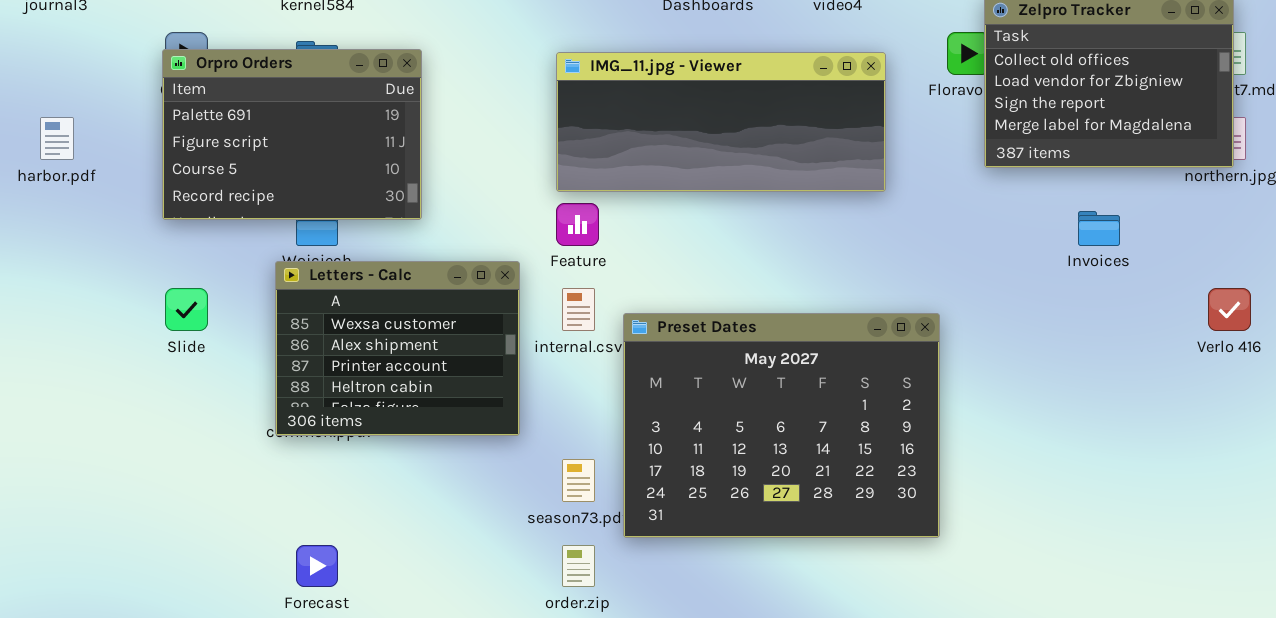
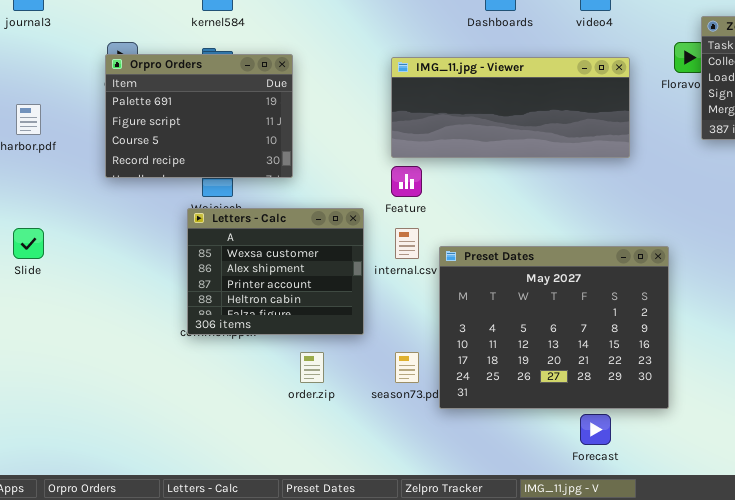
Slide: [165,288,208,331] -> [13,228,44,259], moved
Forecast: [296,545,338,587] -> [580,414,611,445], moved
order.zip: [562,545,595,587] -> [300,352,324,383], moved

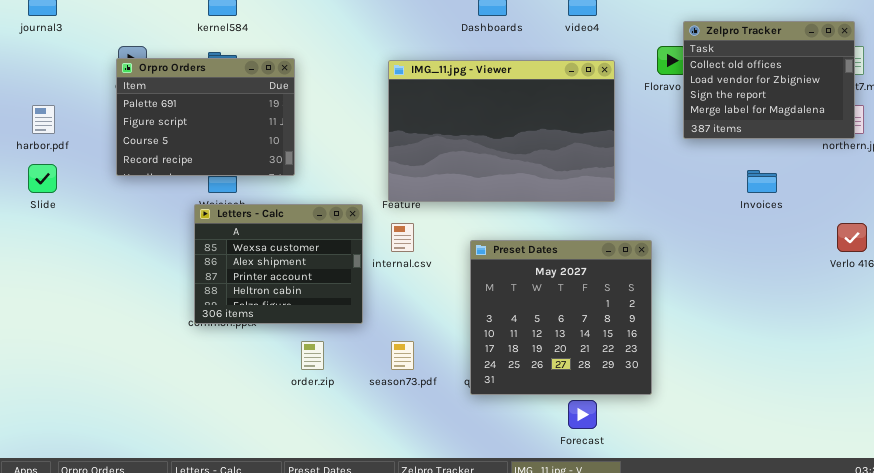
IMG_11.jpg - Viewer: [391,57,630,158] -> [388,60,615,202], resized
Slide: [13,228,44,259] -> [28,164,57,193], moved
Preset Dates: [439,246,669,409] -> [470,240,652,395], resized

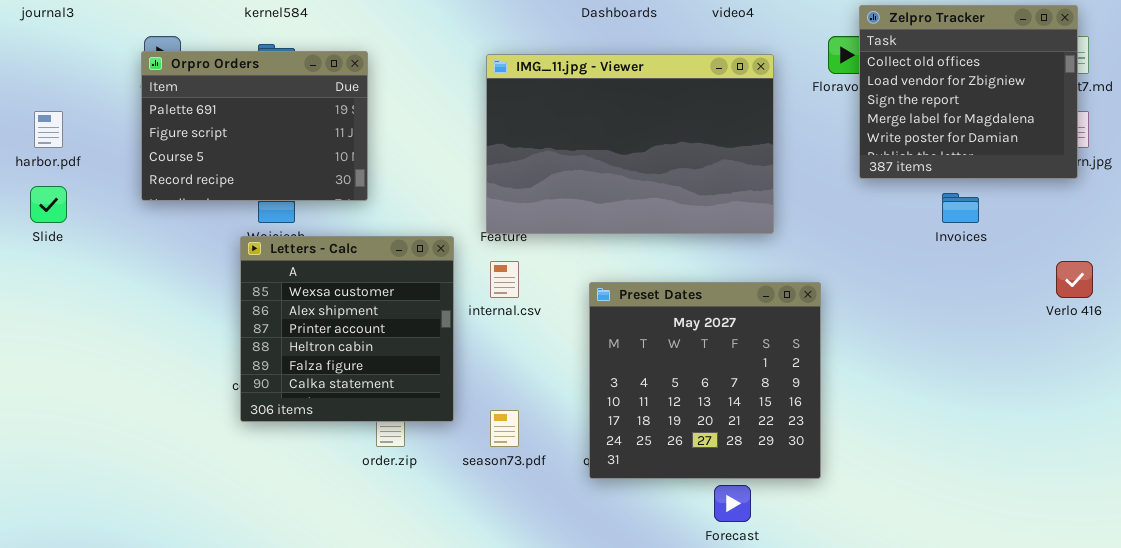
Zelpro Tracker: [683,21,855,139] -> [859,5,1078,179], resized
Letters - Calc: [194,204,363,324] -> [240,236,454,422], resized

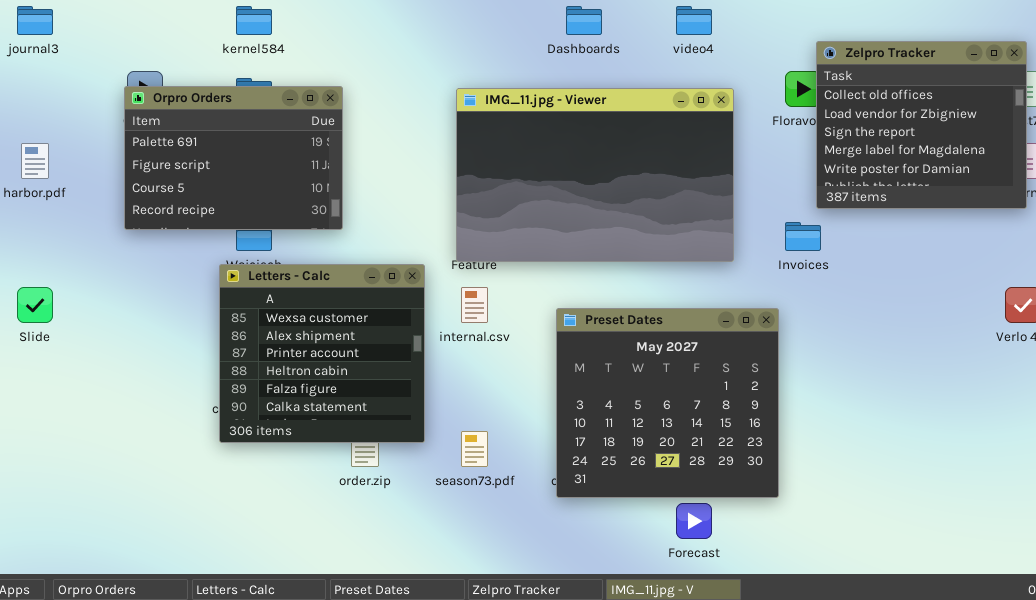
Slide: [30,186,67,223] -> [17,287,53,323], moved
Invoices: [942,193,979,223] -> [785,222,821,251], moved

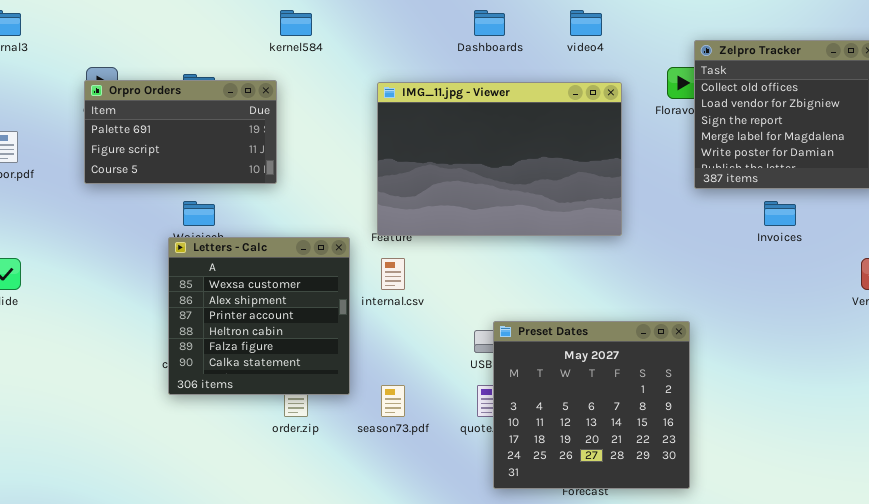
kernel584: [236,6,272,35] -> [280,10,312,36], moved
Orpro Orders: [124,86,343,230] -> [84,80,277,184], resized
Invoices: [785,222,821,251] -> [764,201,796,226], moved
Preset Dates: [556,308,779,498] -> [493,321,690,489], moved

